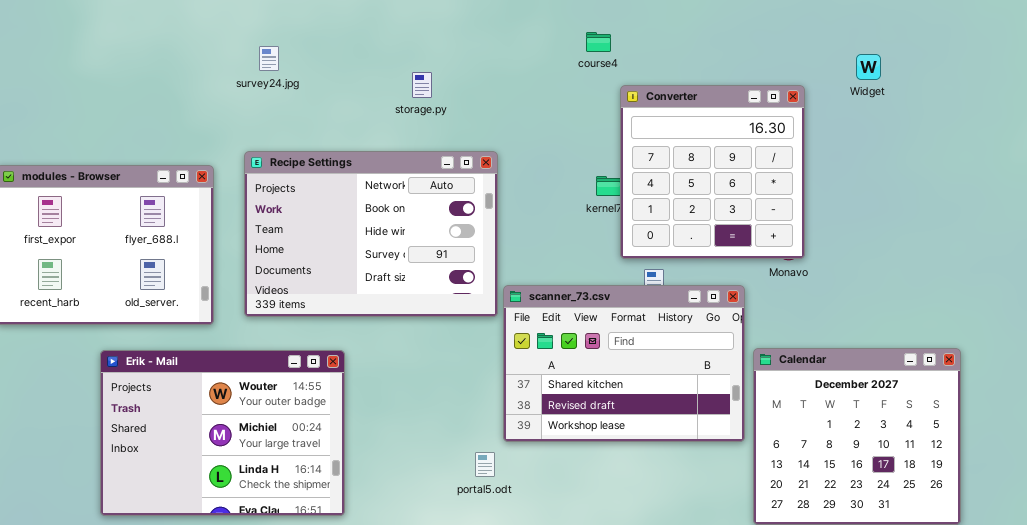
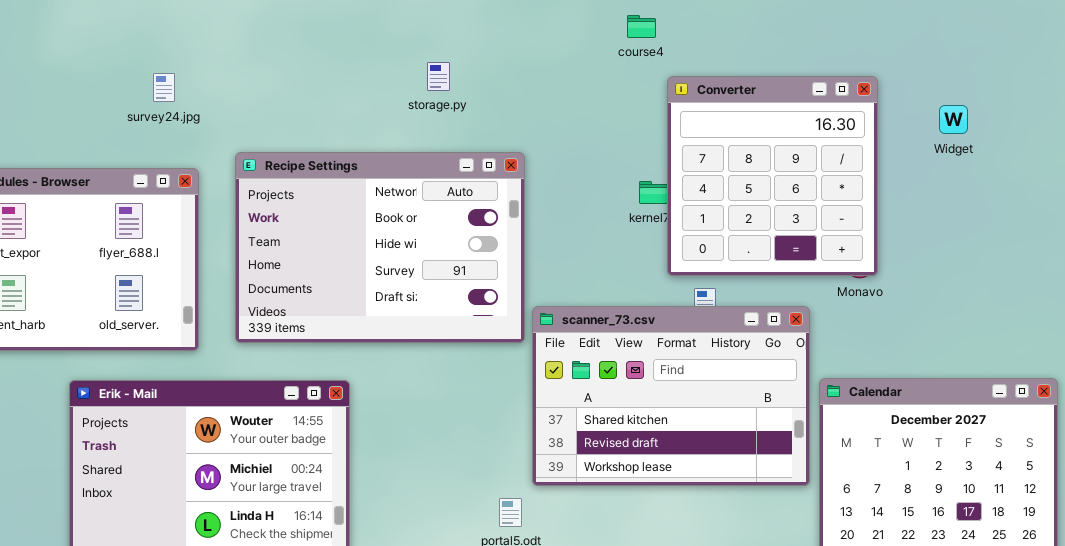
survey24.jpg: [259,46,279,71] -> [153,73,175,102], moved
Widget: [856,54,881,80] -> [939,105,968,134], moved

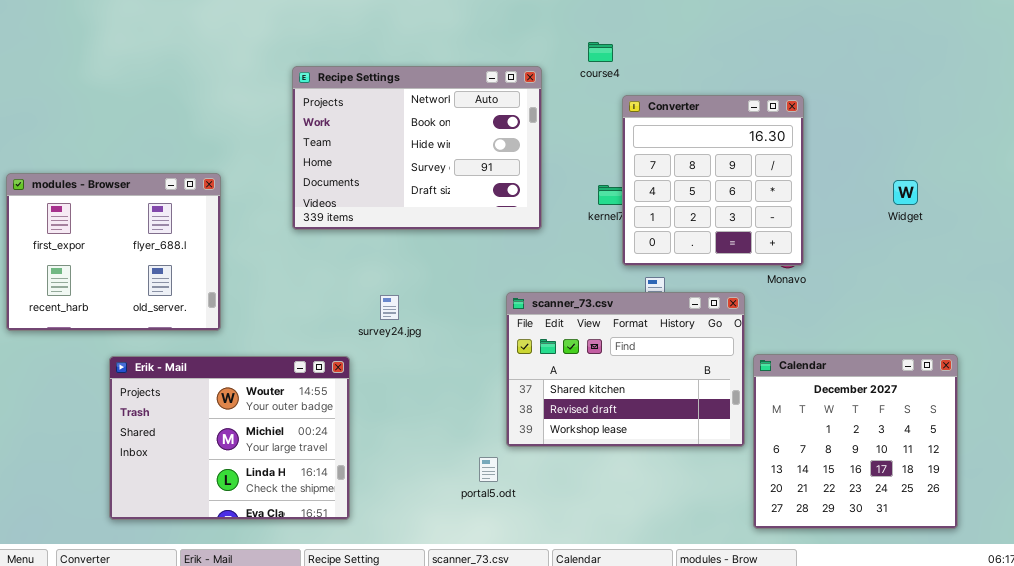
survey24.jpg: [153,73,175,102] -> [380,295,399,320], moved
Widget: [939,105,968,134] -> [893,180,918,205], moved
Recipe Settings: [235,152,525,343] -> [292,66,542,230], moved

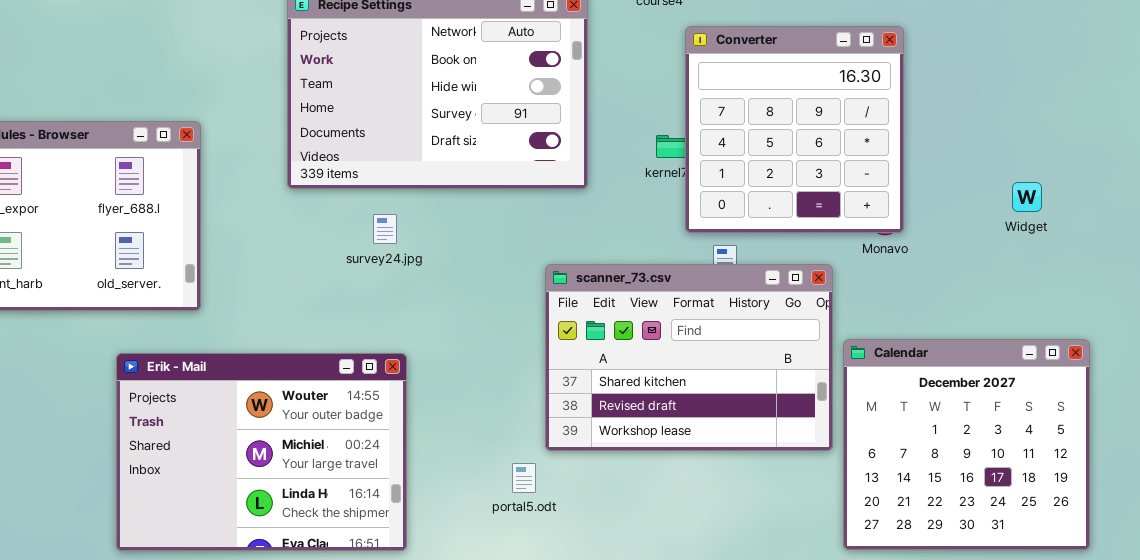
Widget: [893,180,918,205] -> [1012,182,1042,212], moved
survey24.jpg: [380,295,399,320] -> [373,214,397,244], moved
Erik - Mail: [109,356,350,520] -> [116,353,407,551], moved

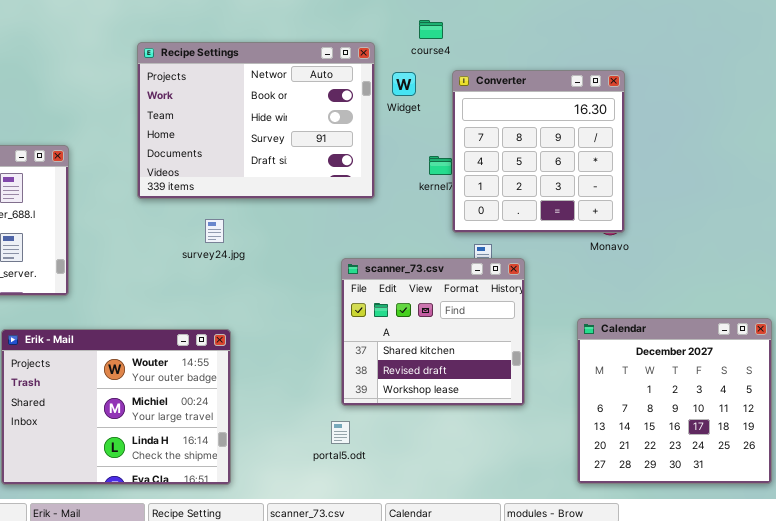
Widget: [1012,182,1042,212] -> [392,72,416,96], moved
scanner_73.csv: [545,264,833,451] -> [341,258,525,406], resized
portal5.odt: [512,463,536,493] -> [331,421,350,444], moved

